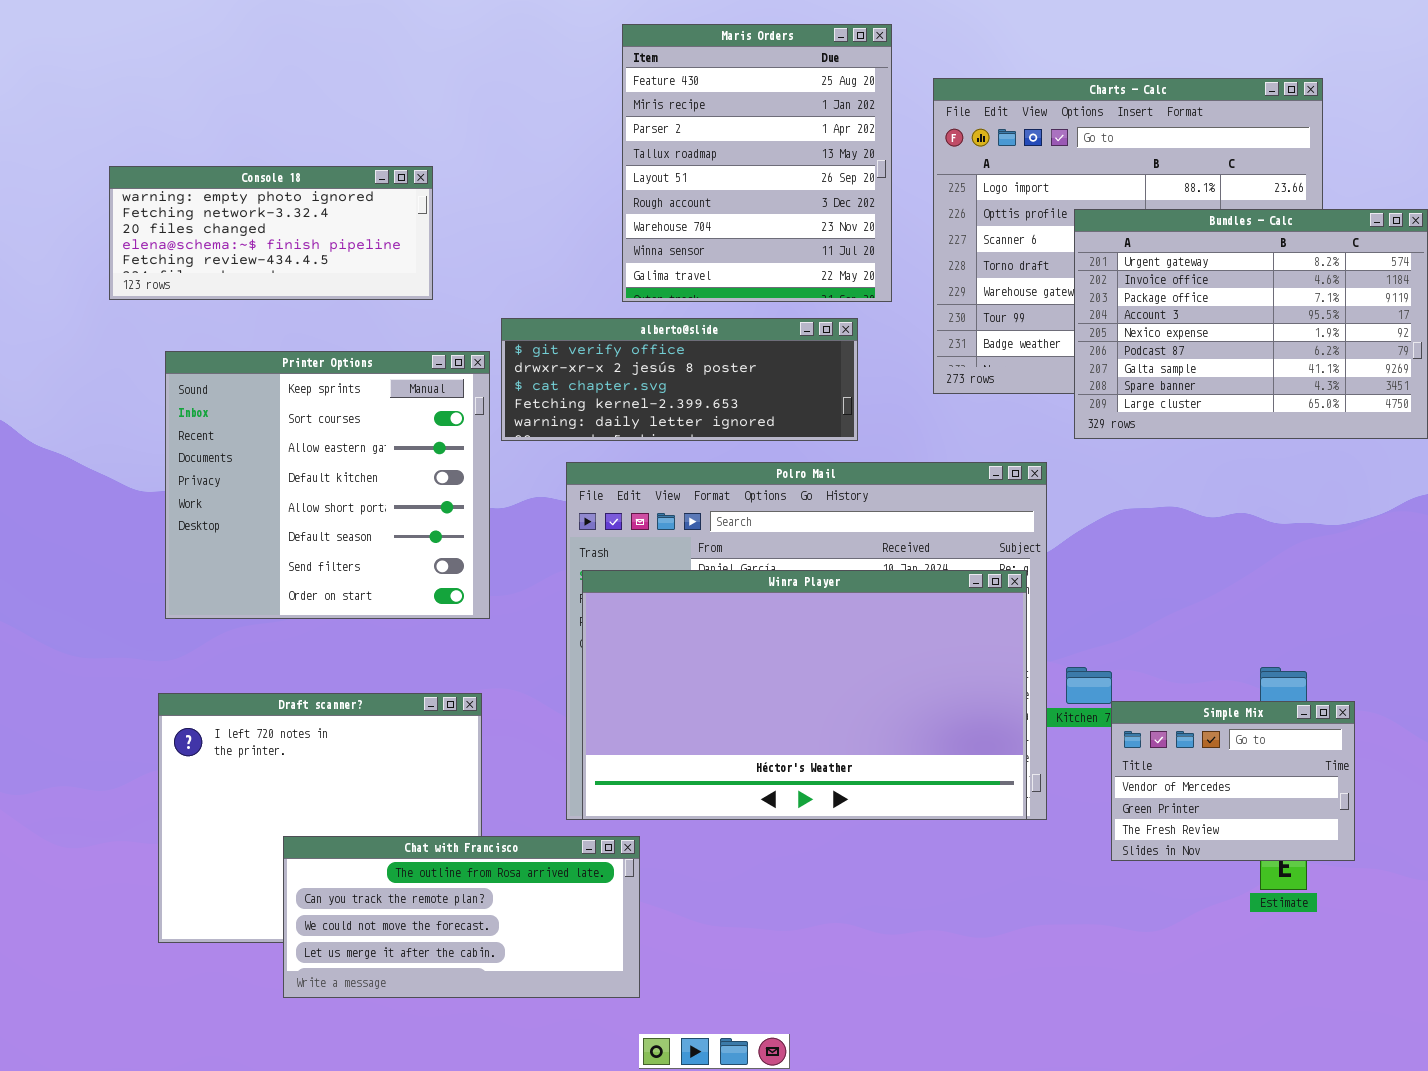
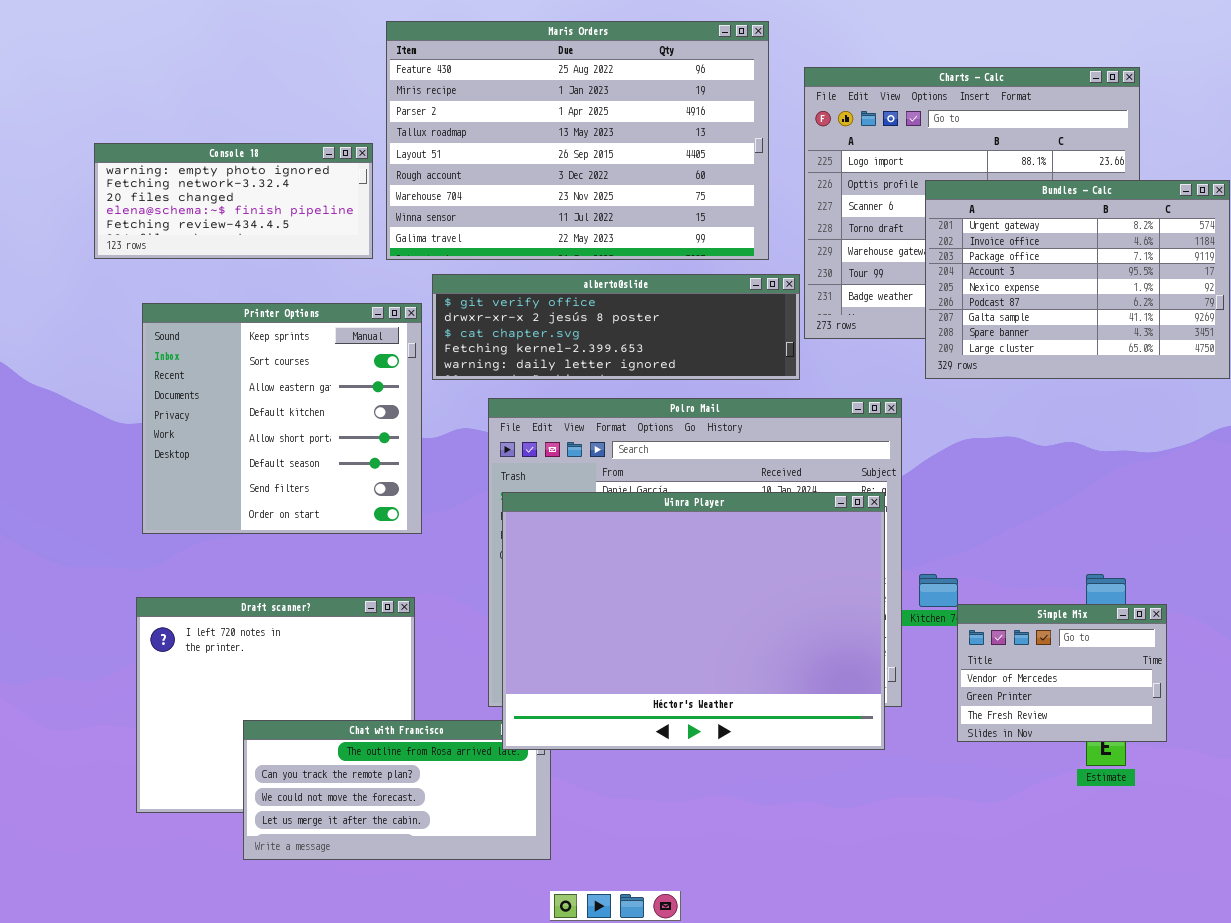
Maris Orders: [622,24,892,302] -> [386,21,769,260], resized
alberto@slide: [501,318,858,441] -> [432,274,800,380], resized
Winra Player: [582,570,1027,820] -> [502,492,885,750], resized

